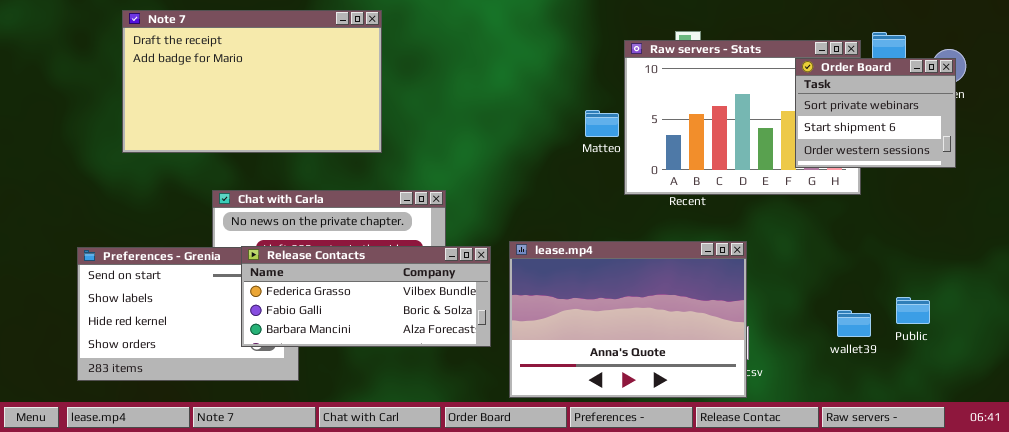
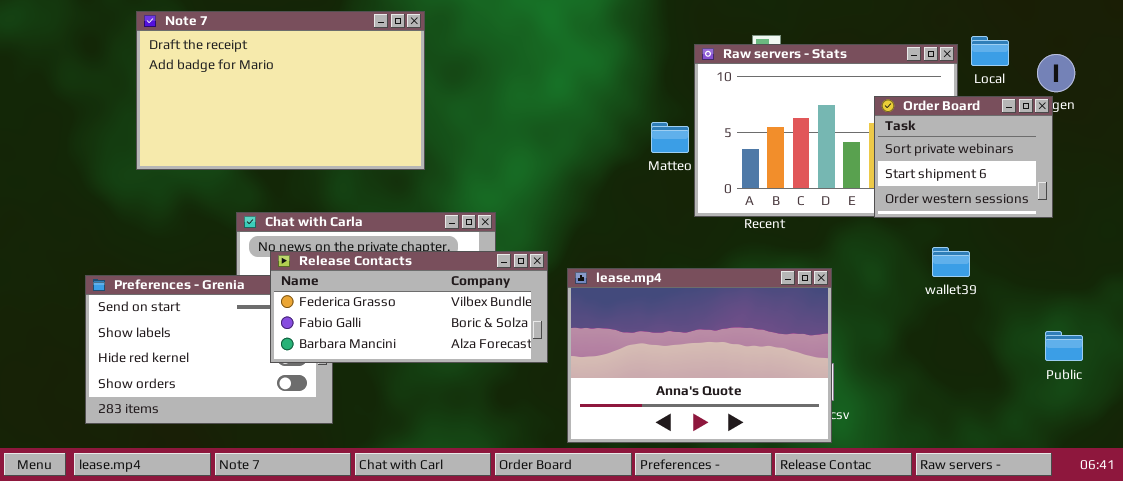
Order Board: [795,58,956,168] -> [874,96,1053,218], moved
Release Contacts: [241,246,491,347] -> [270,251,548,363], moved
Public: [896,297,930,324] -> [1045,331,1083,361], moved
wallet39: [837,310,871,337] -> [932,247,970,277], moved

